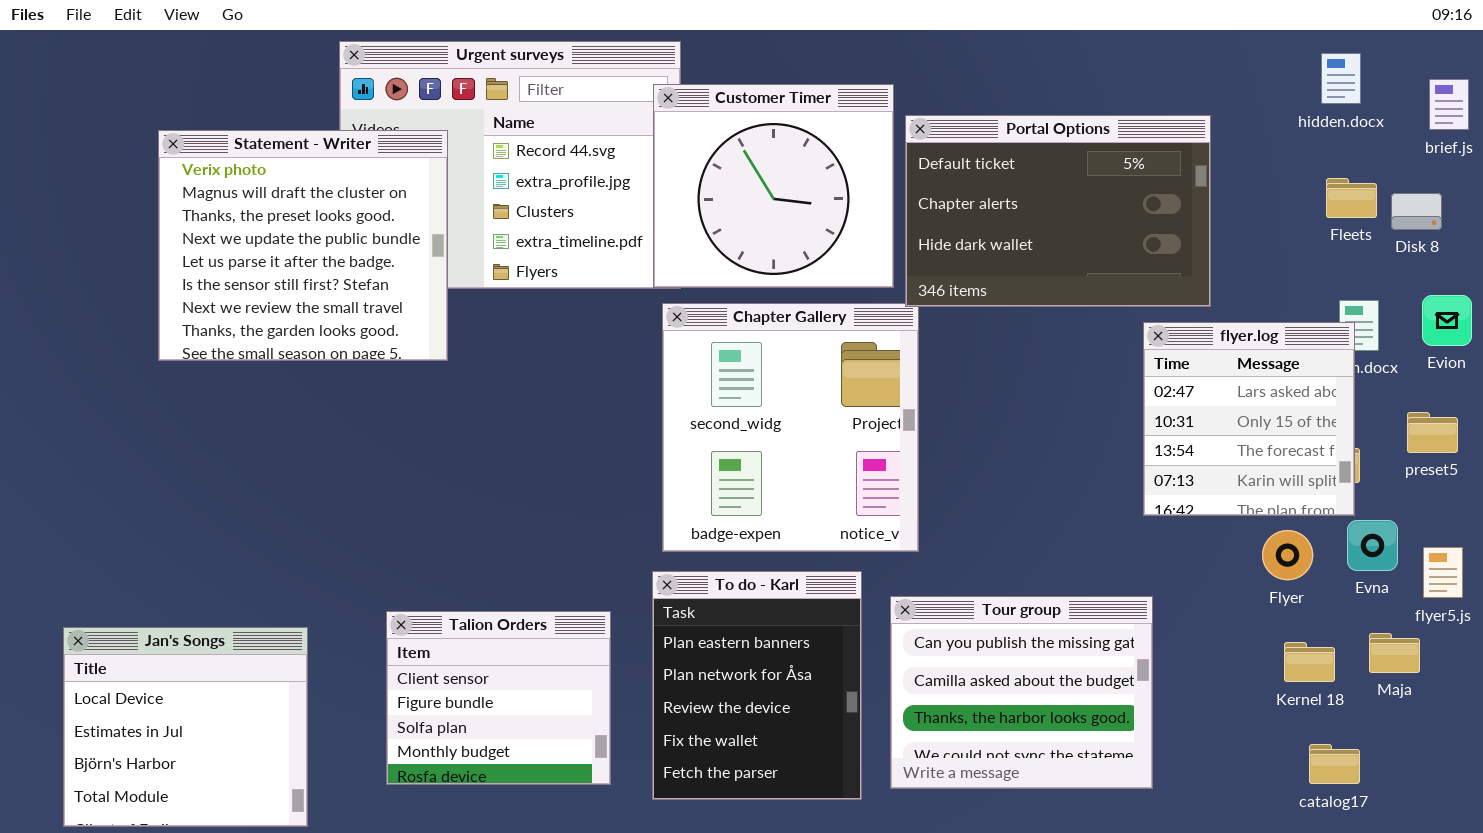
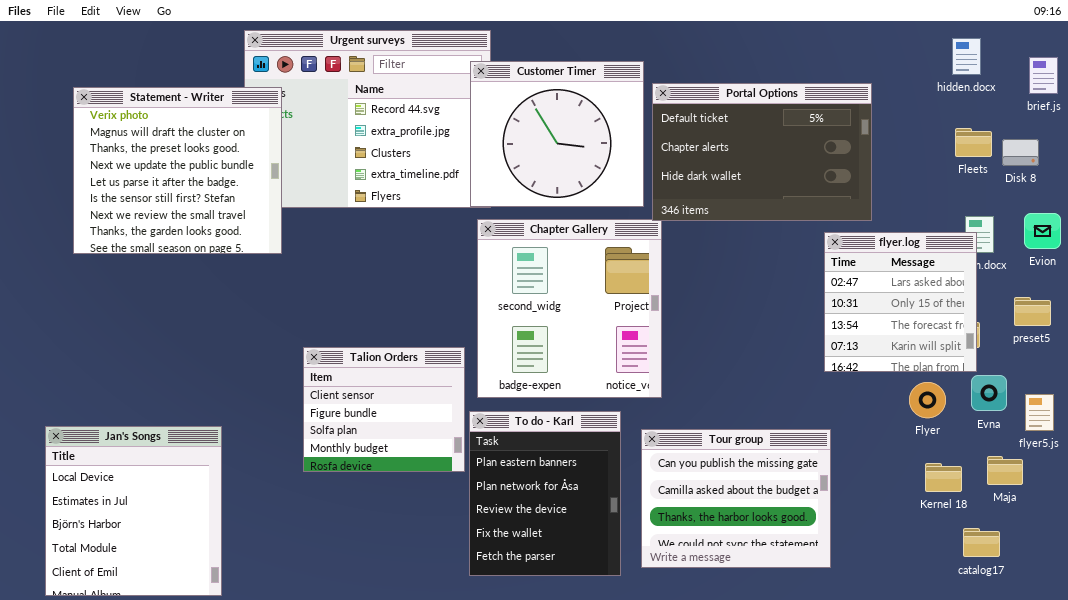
Statement - Writer: [158,130,448,361] -> [73,87,282,254], moved
Talion Orders: [386,611,611,785] -> [303,347,465,472], moved
Jan's Songs: [63,627,308,827] -> [45,426,222,596], resized
catalog17: [1309,744,1360,784] -> [963,528,1000,557], moved

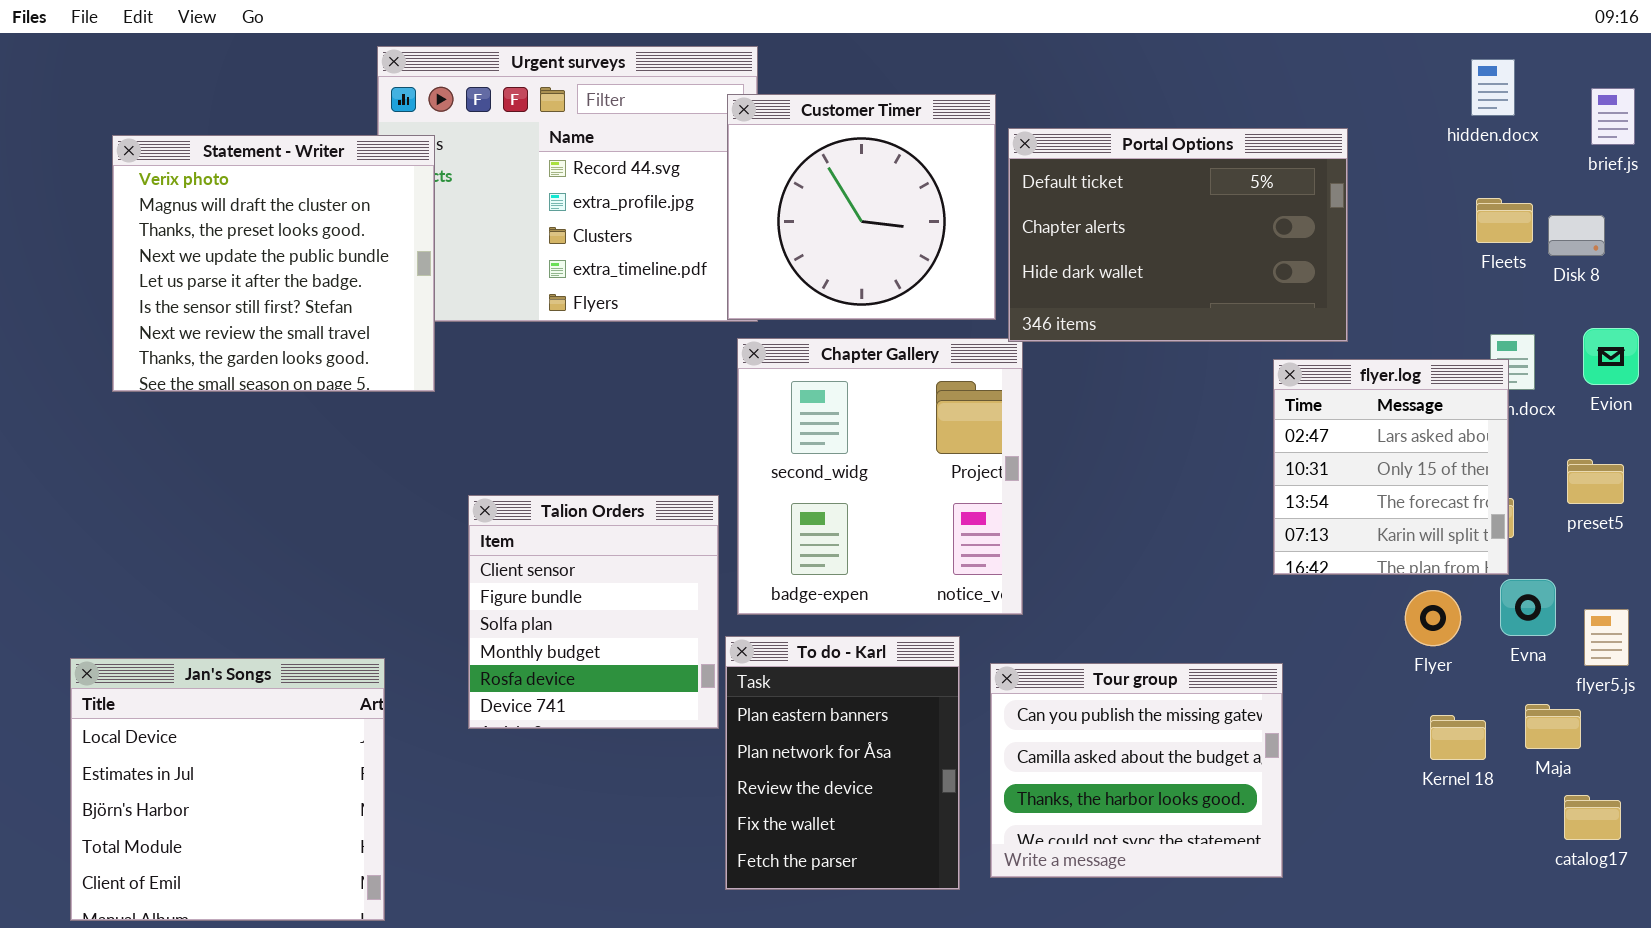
Talion Orders: [303,347,465,472] -> [468,495,719,729], resized
Jan's Songs: [45,426,222,596] -> [70,658,385,921], resized
catalog17: [963,528,1000,557] -> [1564,795,1621,840], moved

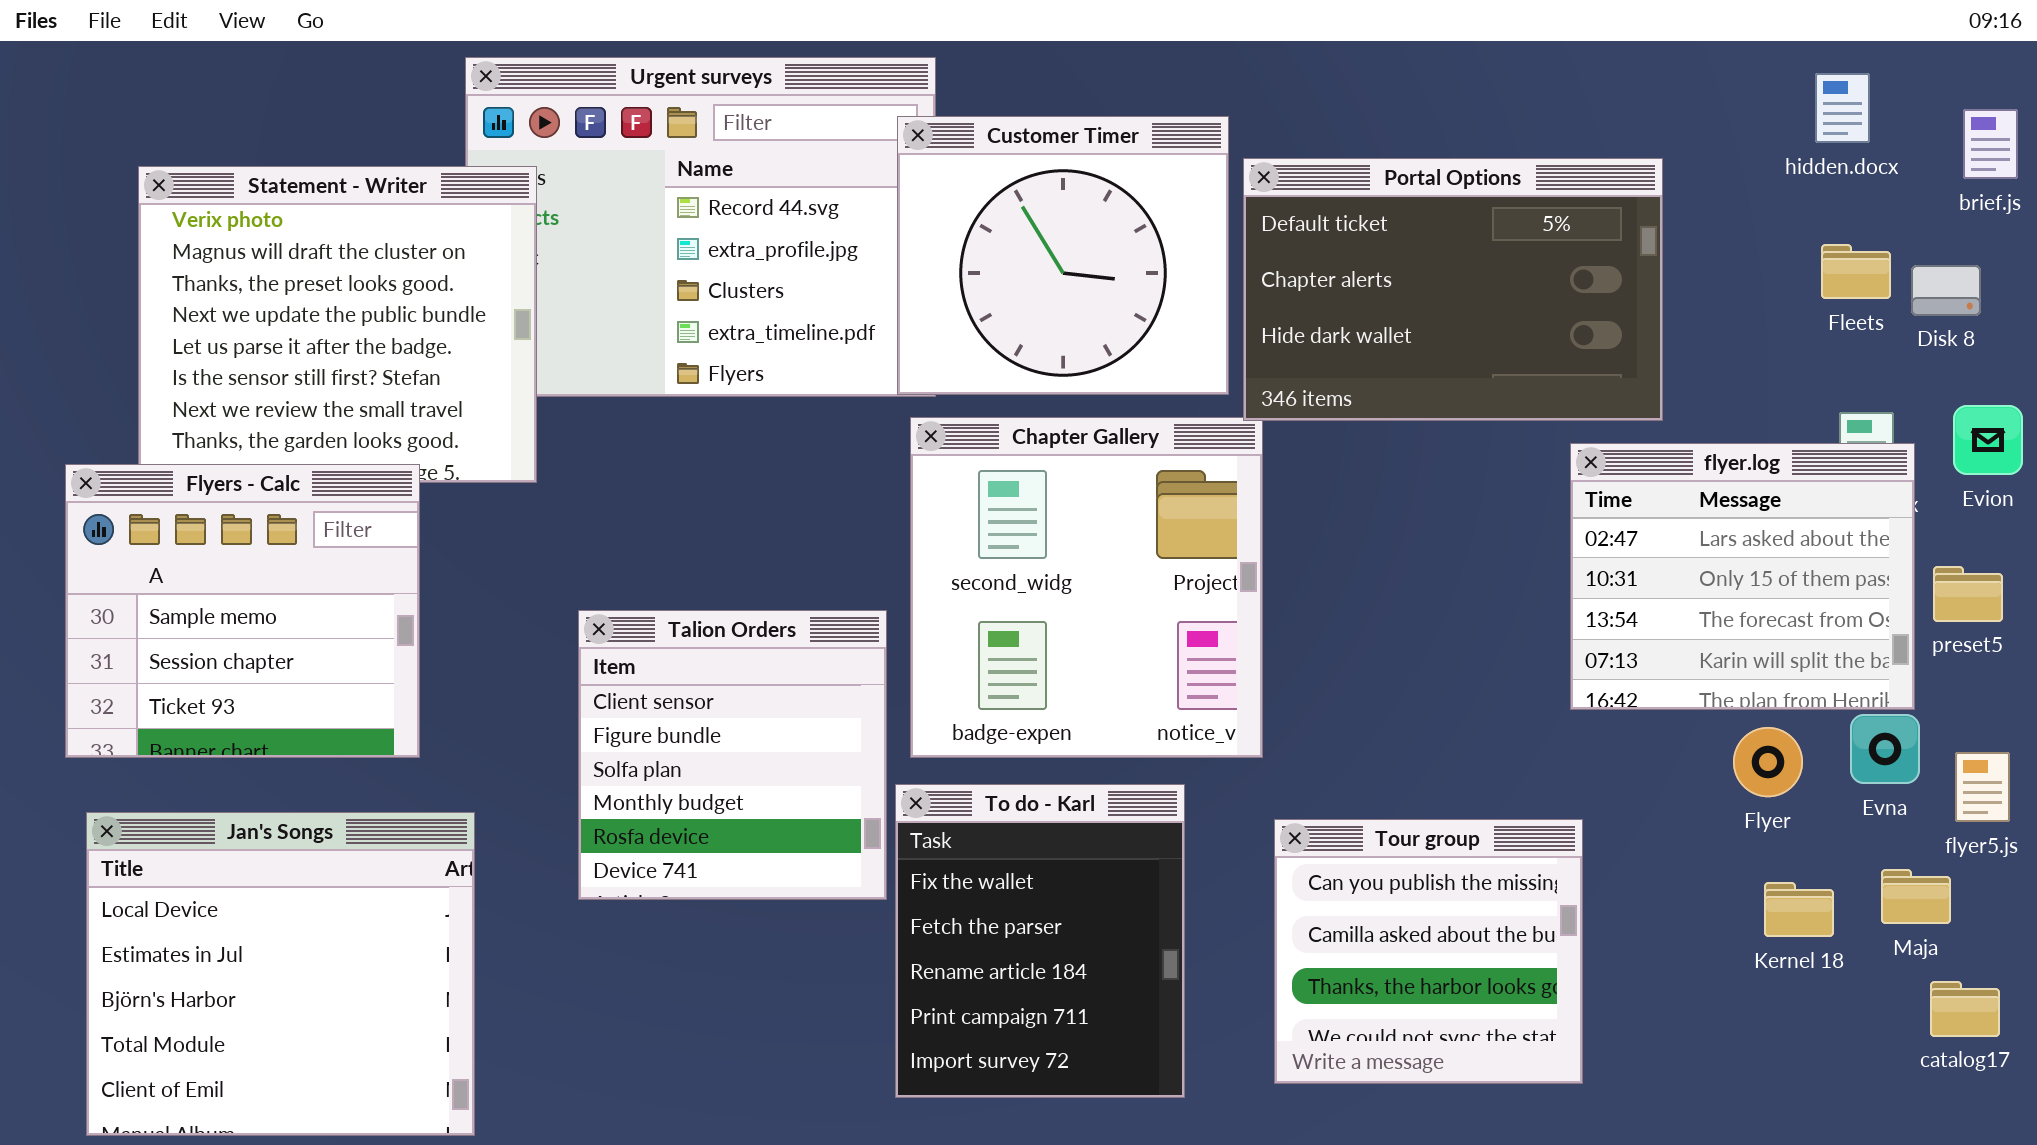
flyer.log: [1273,359,1509,575] -> [1570,443,1915,710], resized
Flyers - Calc: none -> [65,464,420,758], opened
To do - Karl: [725,636,960,890] -> [895,784,1185,1098], scrolled down 3 rows
Tour group: [990,663,1283,878] -> [1274,819,1583,1084], resized

